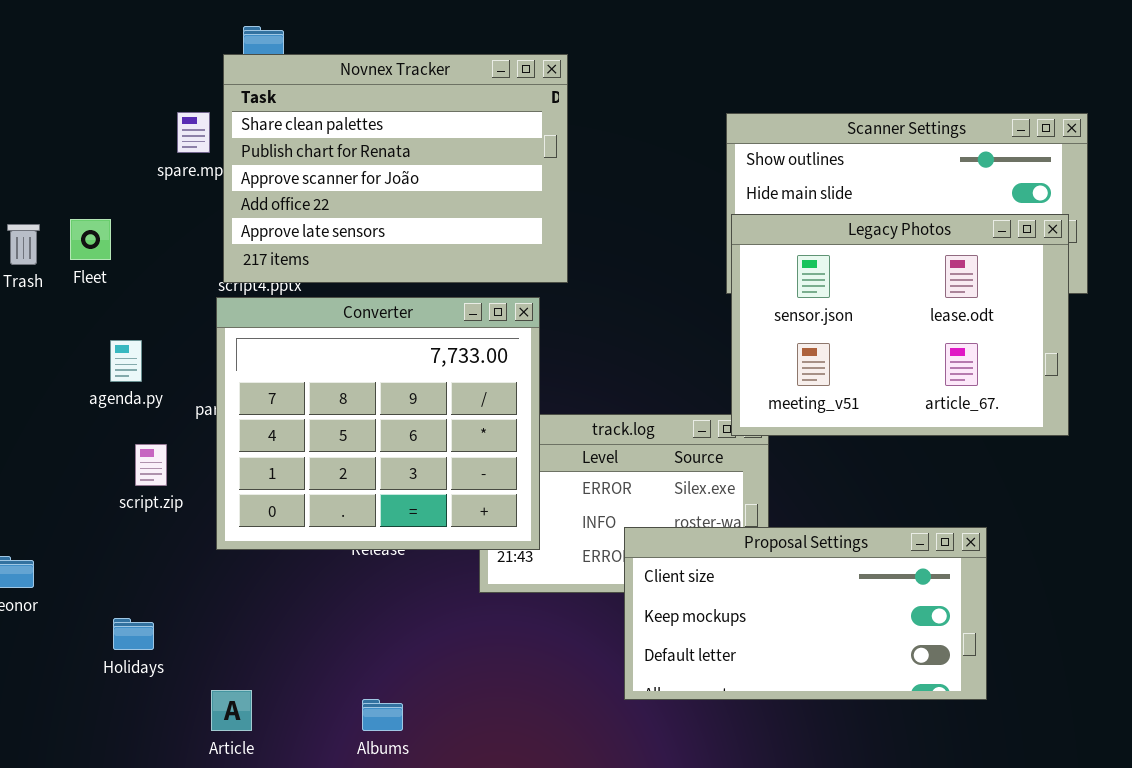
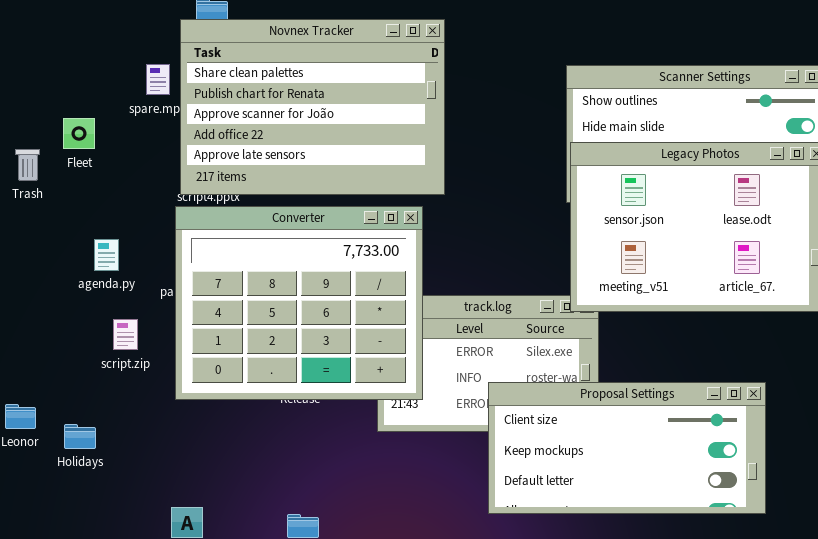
Fleet: [70,219,111,260] -> [63,118,95,149], moved
Holidays: [113,618,154,650] -> [64,424,96,449], moved

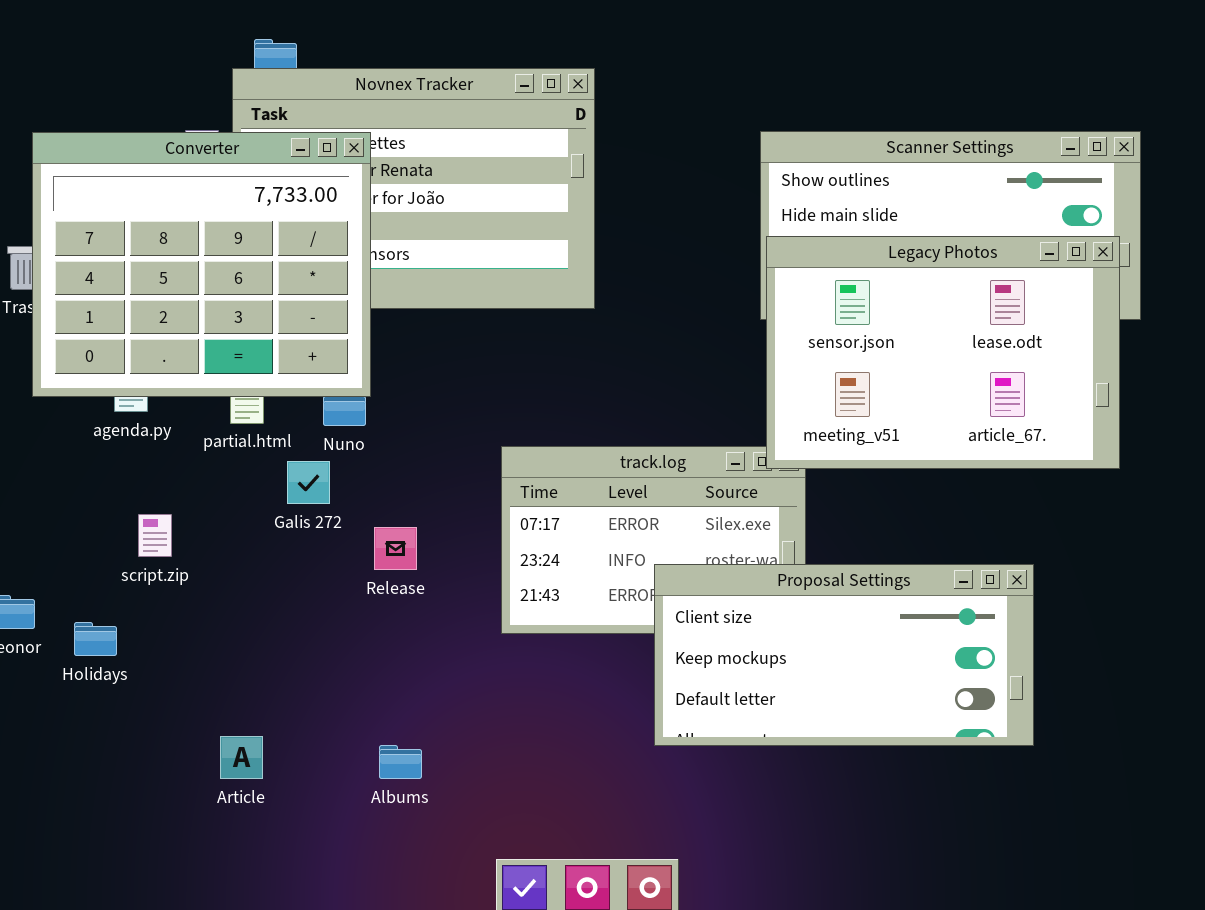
Converter: [175,206,423,400] -> [32,132,371,397], moved
script.zip: [113,319,138,350] -> [138,514,172,557], moved

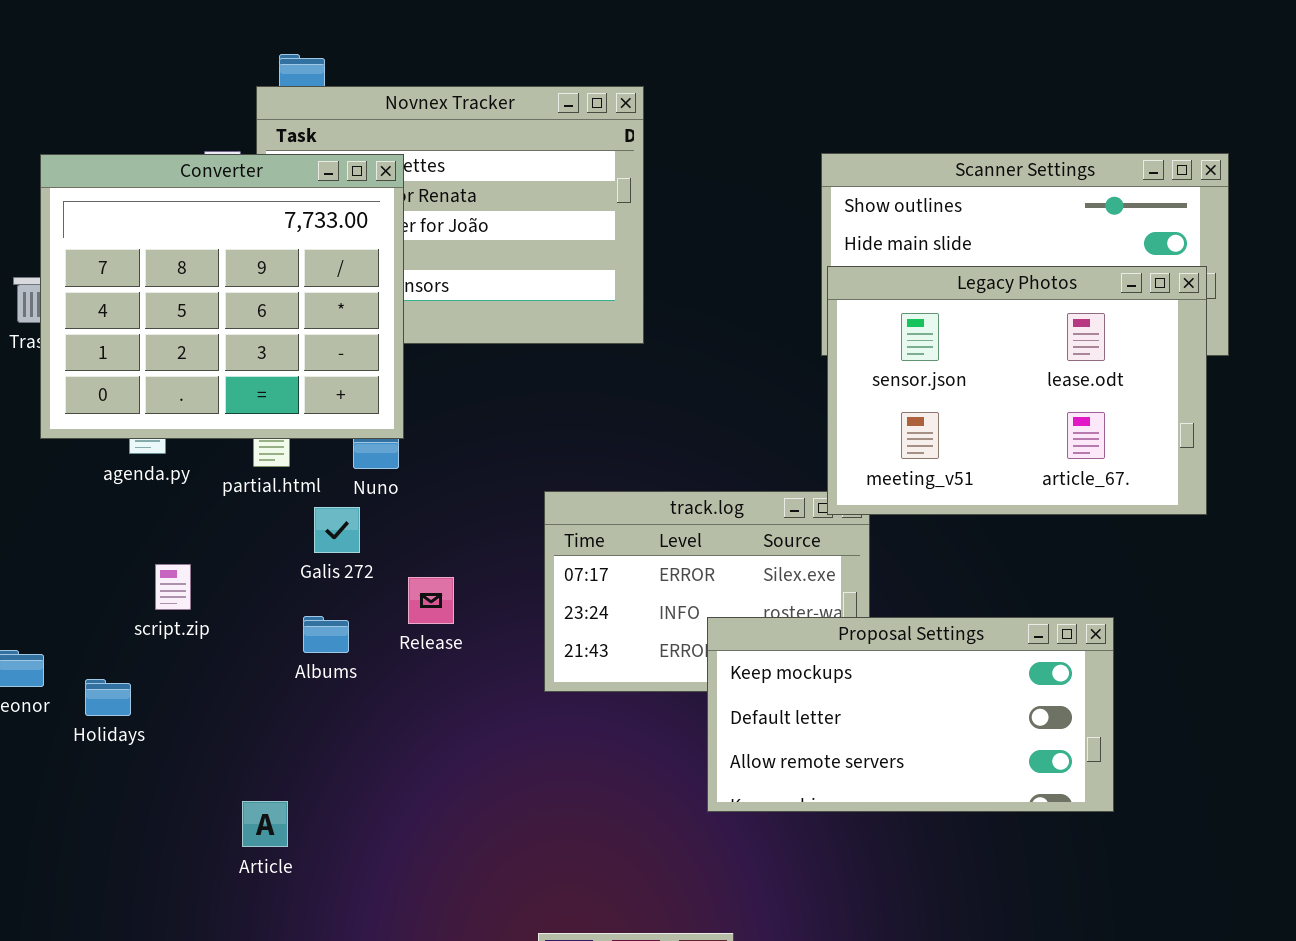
Proposal Settings: [654,564,1034,746] -> [707,617,1114,812], scrolled down 1 row
Albums: [379,745,422,779] -> [303,616,349,653], moved

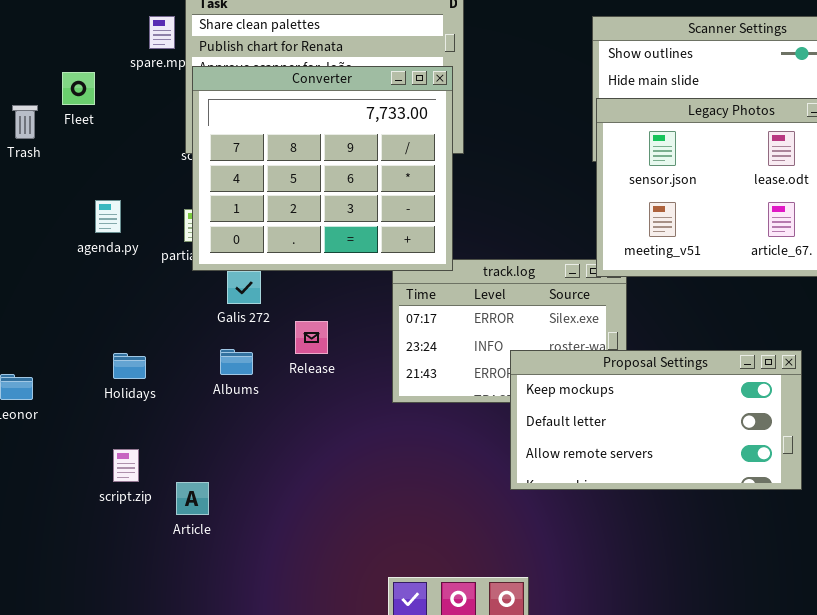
Converter: [40,154,404,439] -> [192,66,453,271], moved
script.zip: [155,564,191,610] -> [113,449,139,482], moved
Holidays: [85,679,131,716] -> [113,353,146,379], moved

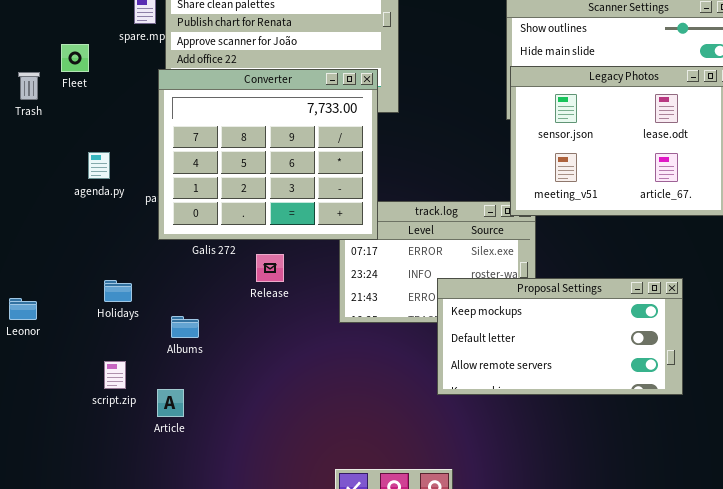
Converter: [192,66,453,271] -> [158,69,378,240], moved
Albums: [220,349,253,375] -> [171,316,199,338], moved

